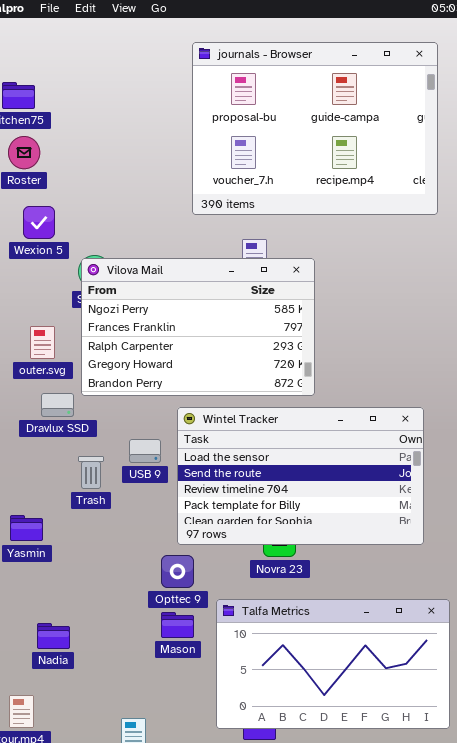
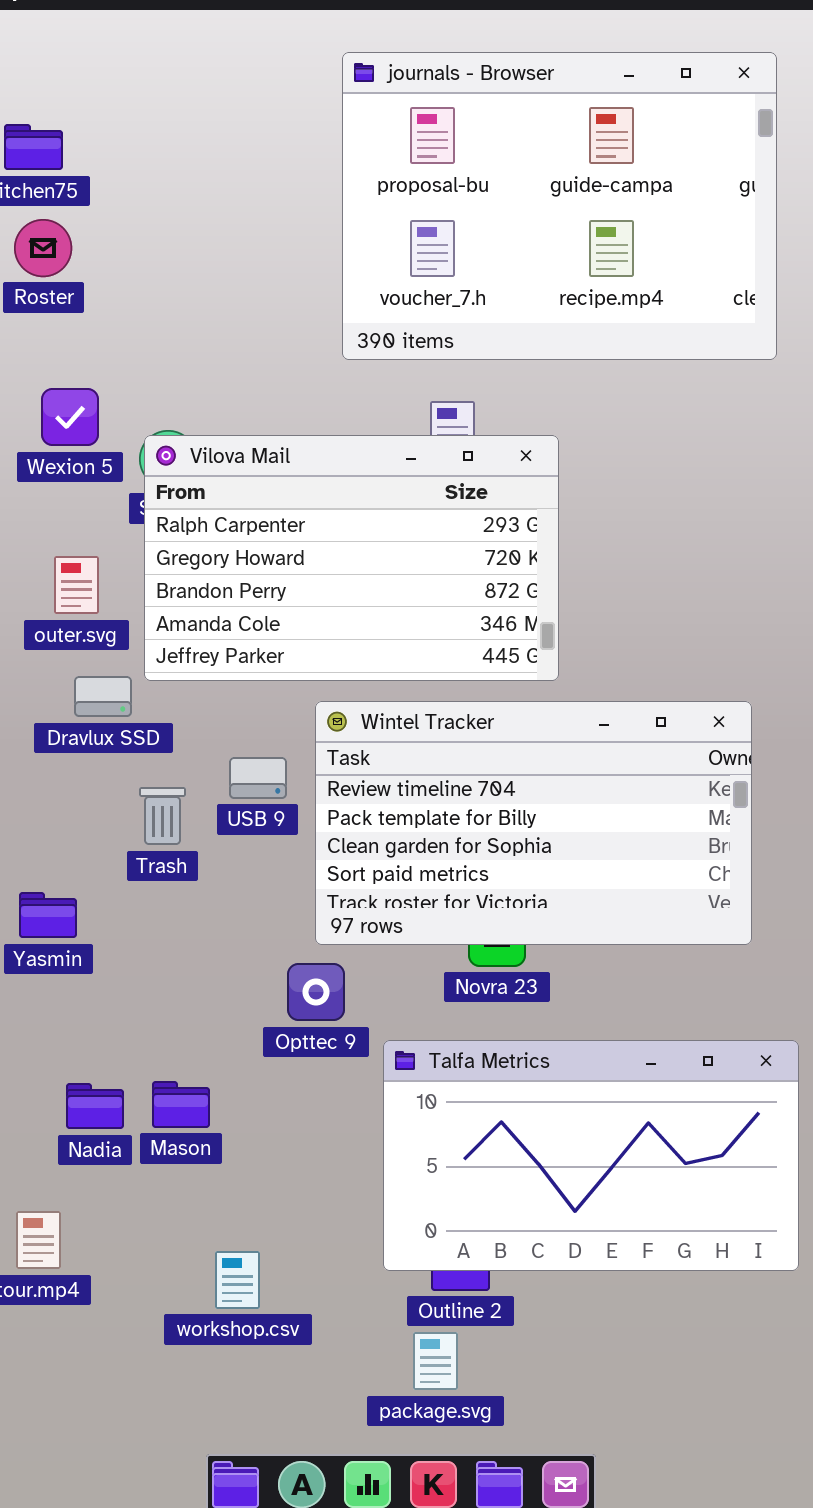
Wexion 5: [23,206,55,239] -> [41,388,99,446], moved
Vilova Mail: [81,258,315,396] -> [144,435,559,681], scrolled down 2 rows
Wintel Tracker: [177,407,424,545] -> [315,701,752,945], scrolled down 2 rows
Mason: [161,612,194,638] -> [152,1081,210,1128], moved

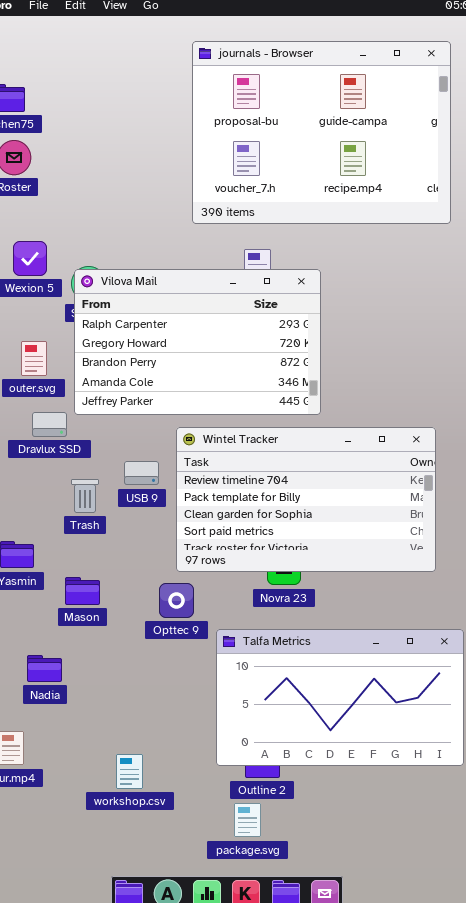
Mason: [152,1081,210,1128] -> [65,577,100,605], moved

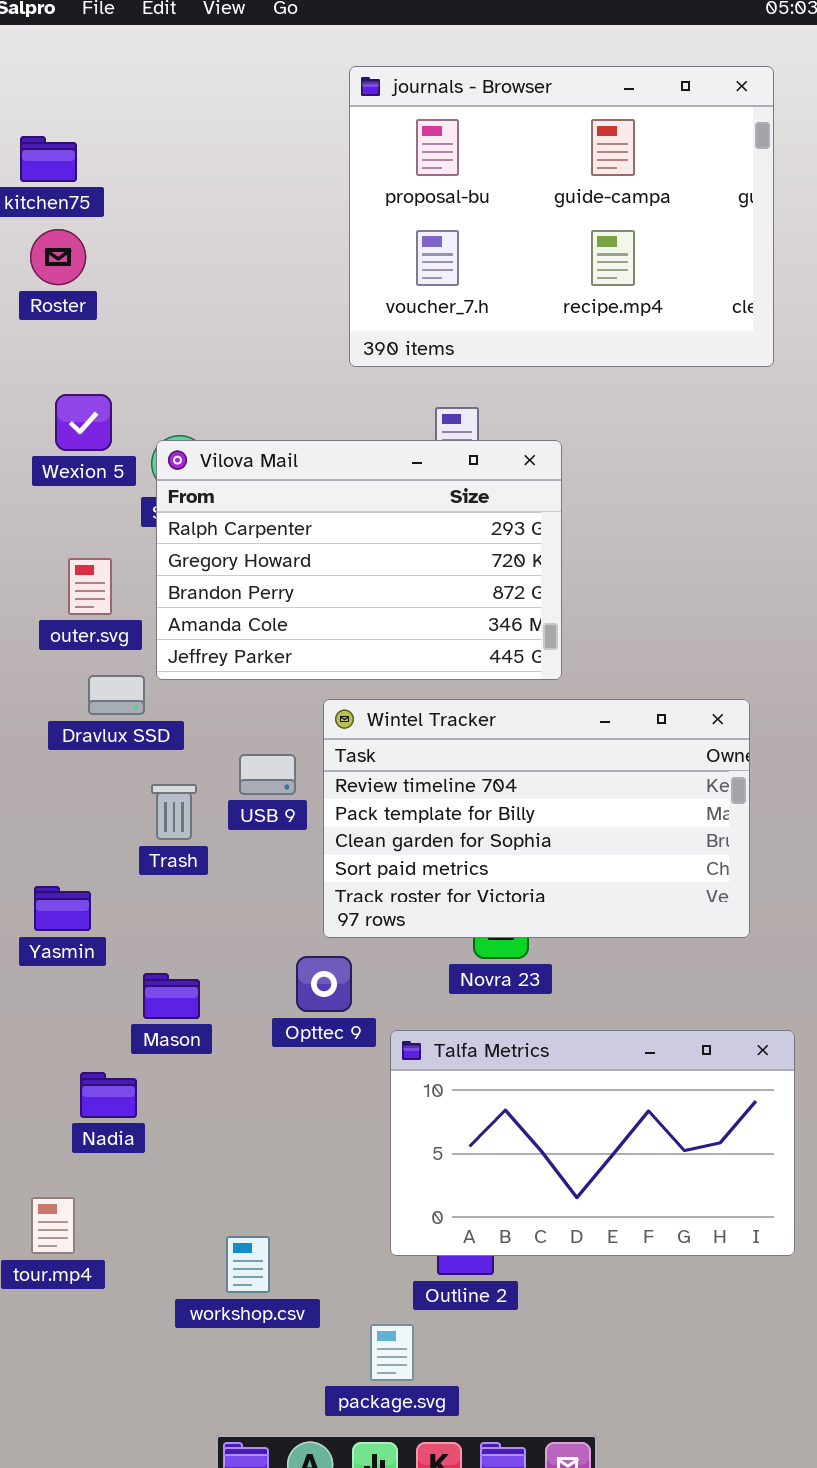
Mason: [65,577,100,605] -> [143,973,200,1019], moved
package.svg: [234,803,261,837] -> [370,1324,414,1381], moved

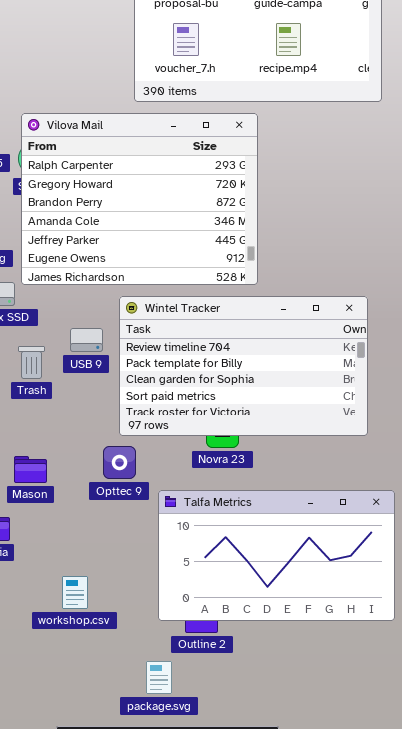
Vilova Mail: [156,440,562,680] -> [21,113,258,285], resized
workshop.csv: [226,1236,270,1293] -> [62,576,88,609], moved

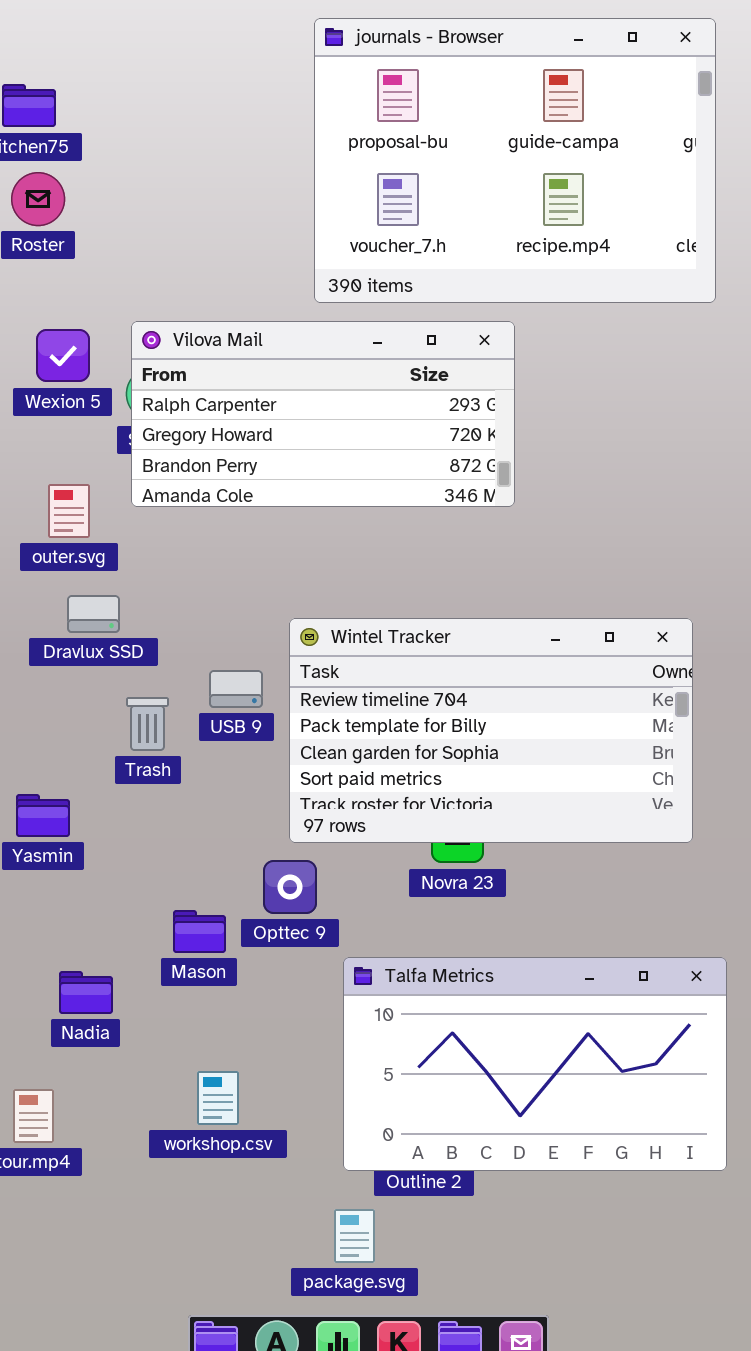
Vilova Mail: [21,113,258,285] -> [131,321,515,507], resized
Mason: [14,456,47,483] -> [173,910,226,953], moved
Talfa Metrics: [158,490,395,621] -> [343,957,727,1171], moved

